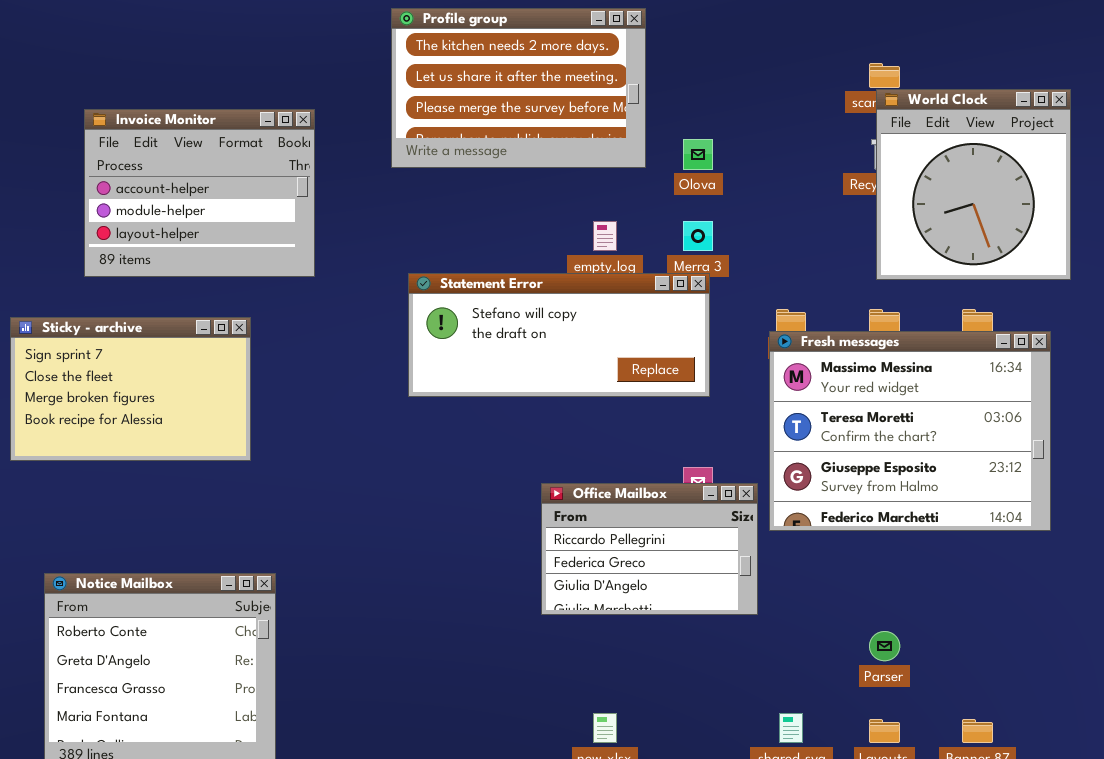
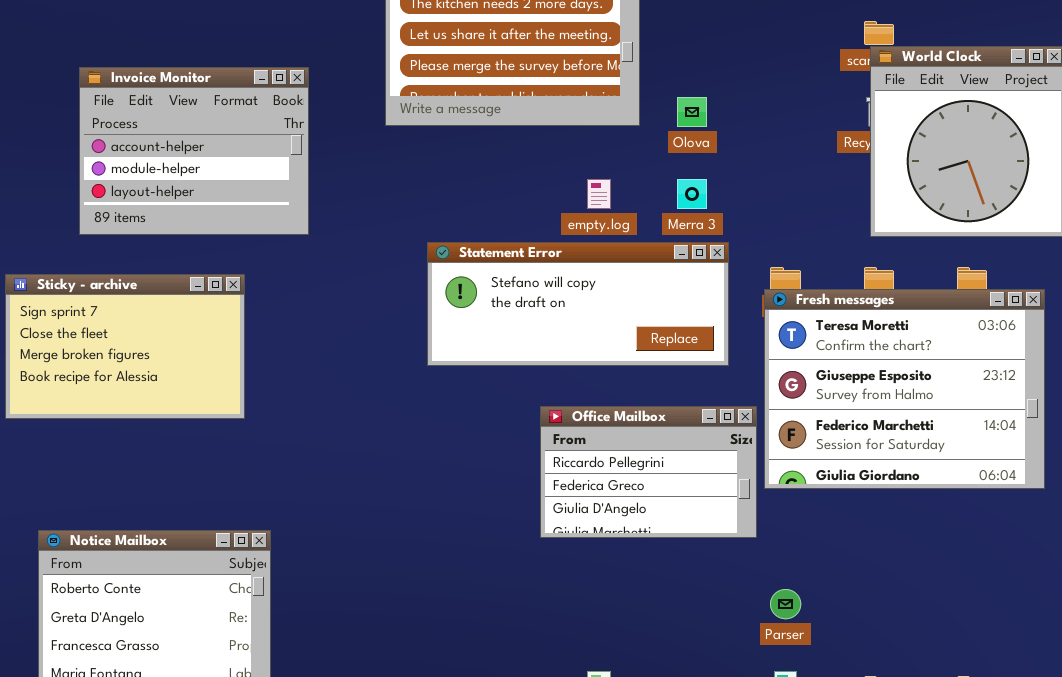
Statement Error: [408,273,710,397] -> [427,242,729,366], moved
Fresh messages: [769,331,1051,531] -> [764,289,1045,489], scrolled down 1 row
Office Mailbox: [541,483,758,615] -> [540,406,757,538], moved
Parser: [869,631,900,661] -> [770,589,801,619], moved

